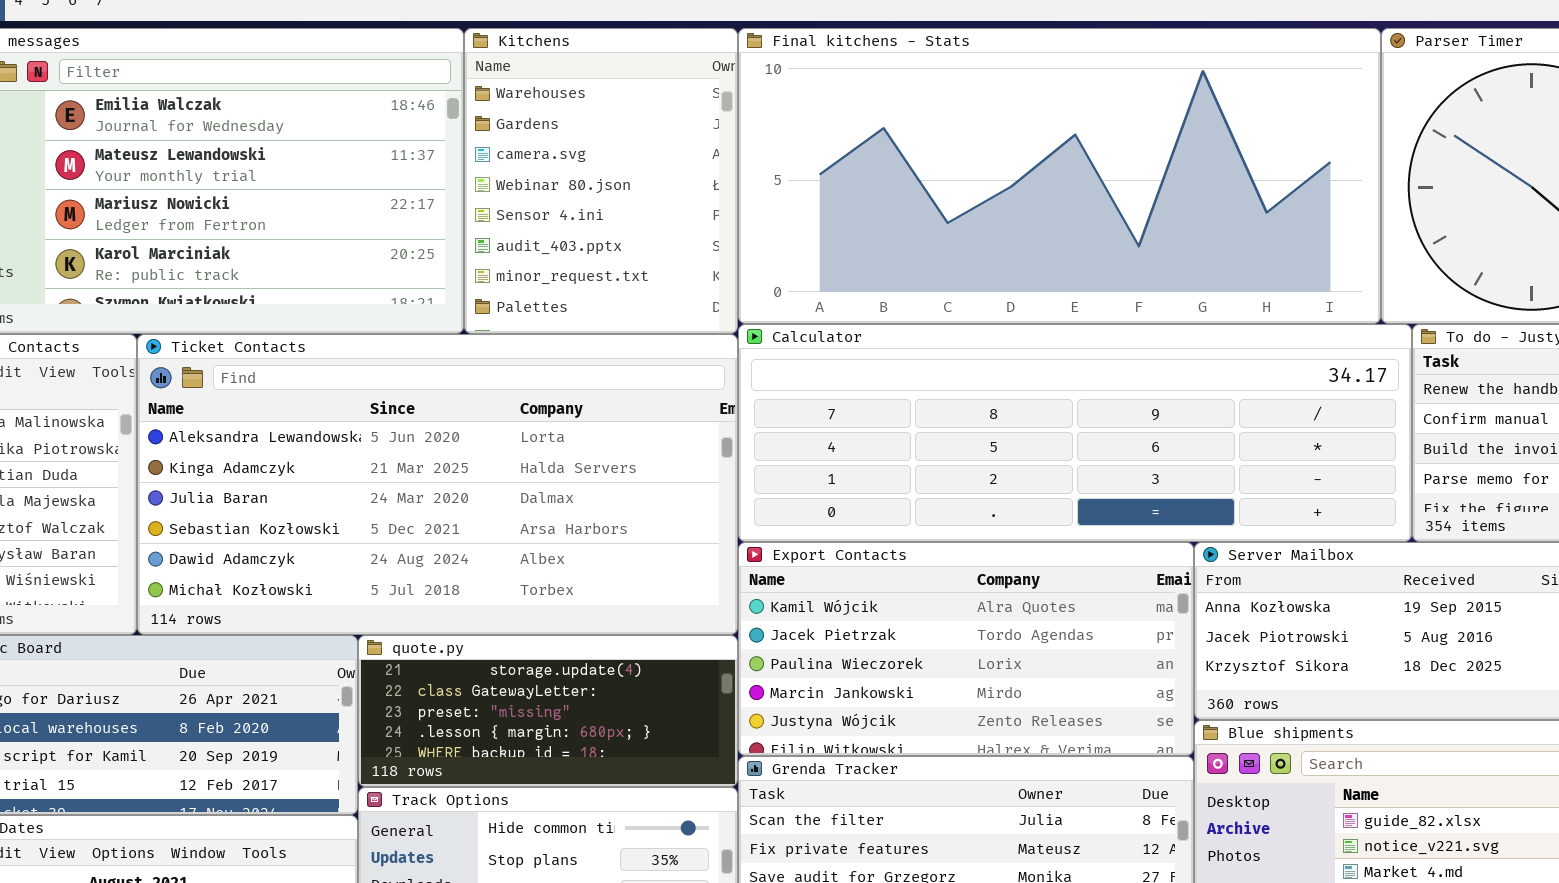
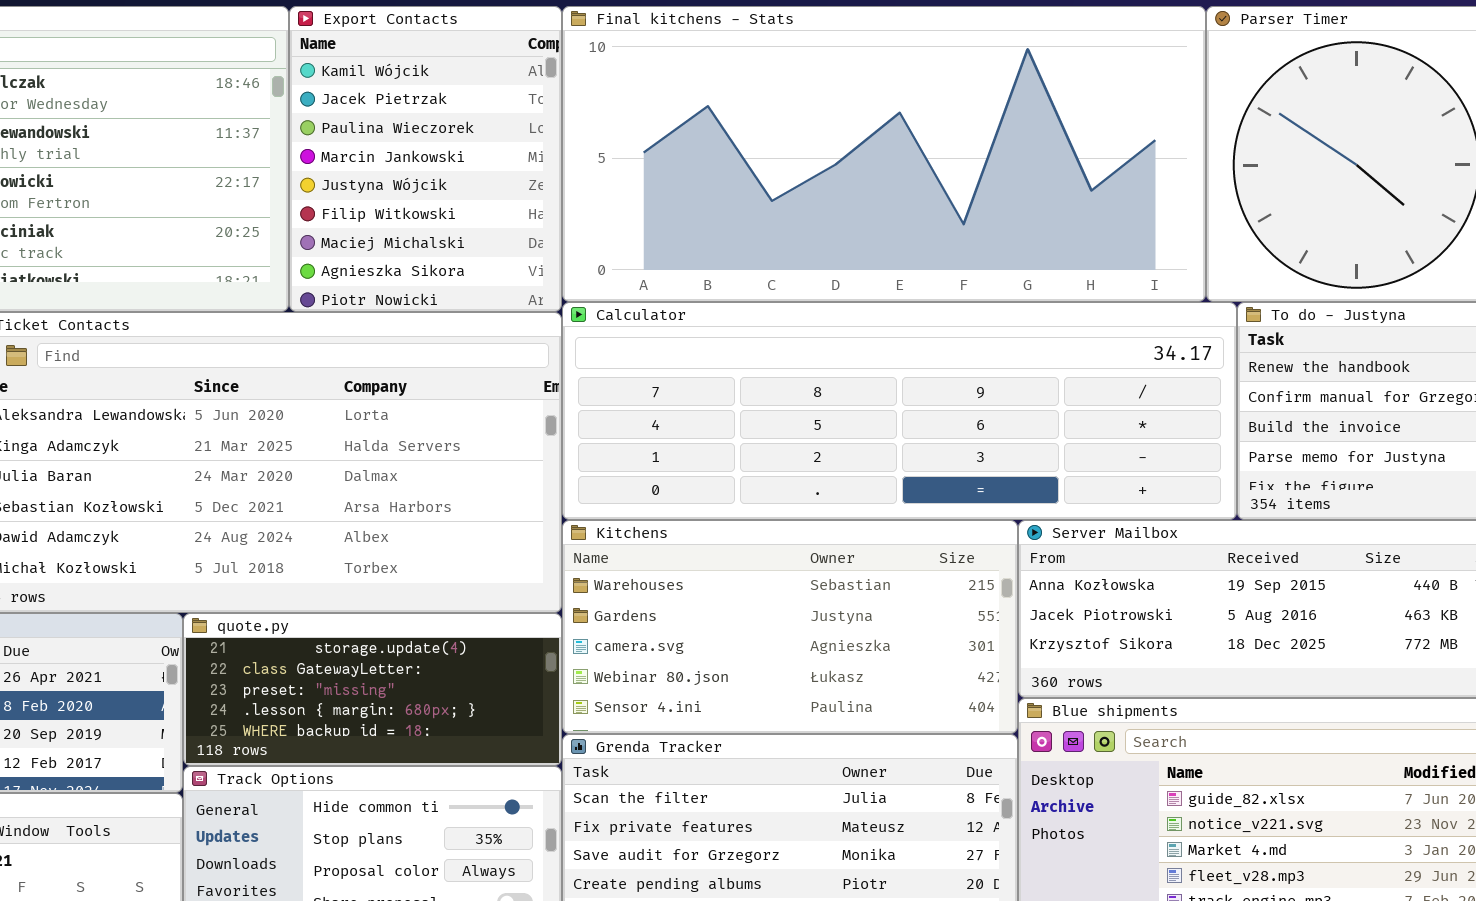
Kitchens: [464,28,738,334] -> [562,520,1018,734], moved, resized
Export Contacts: [738,542,1194,756] -> [289,6,562,312], moved, resized

